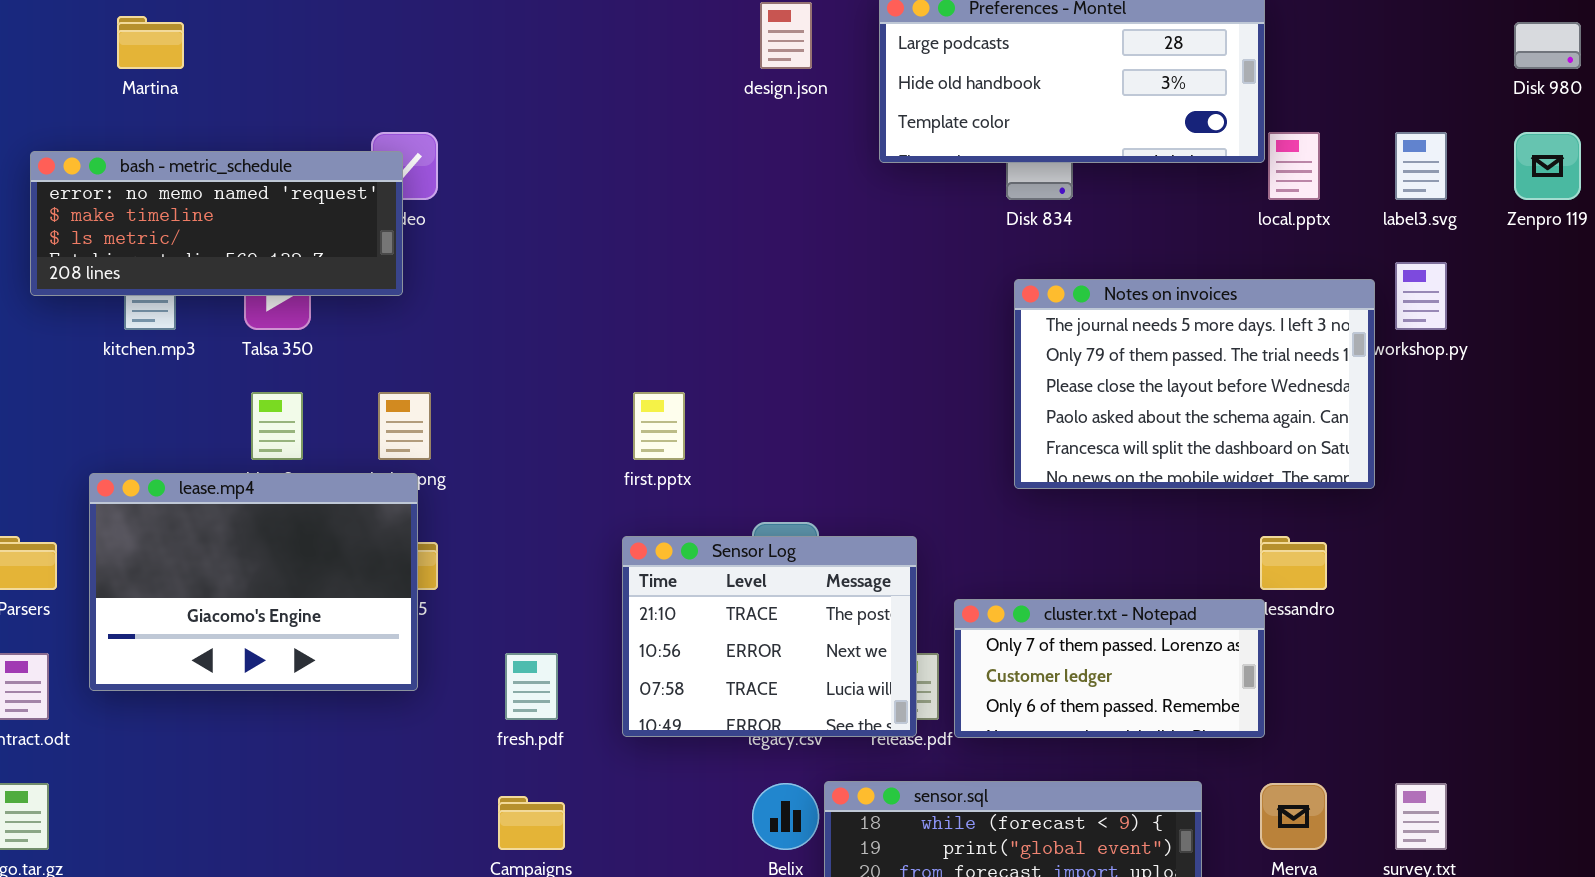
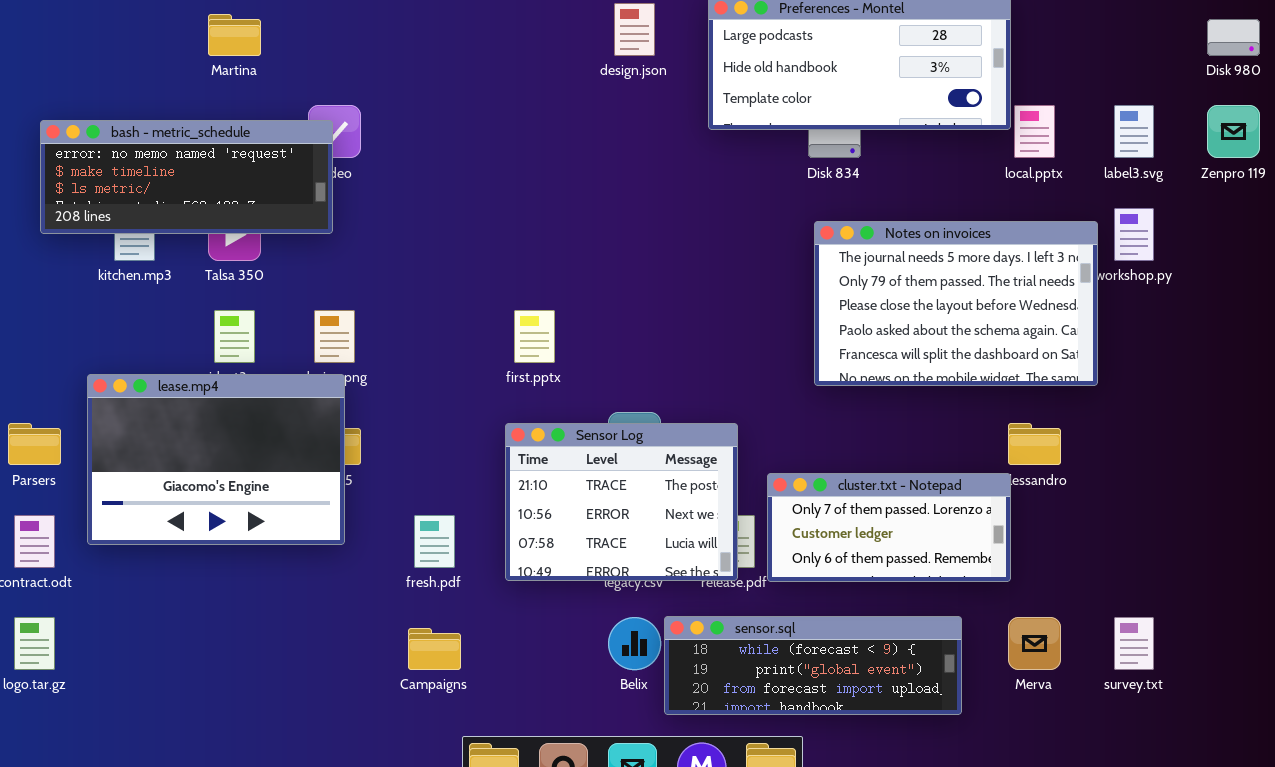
Martina: [117,16,184,69] -> [208,14,261,56], moved

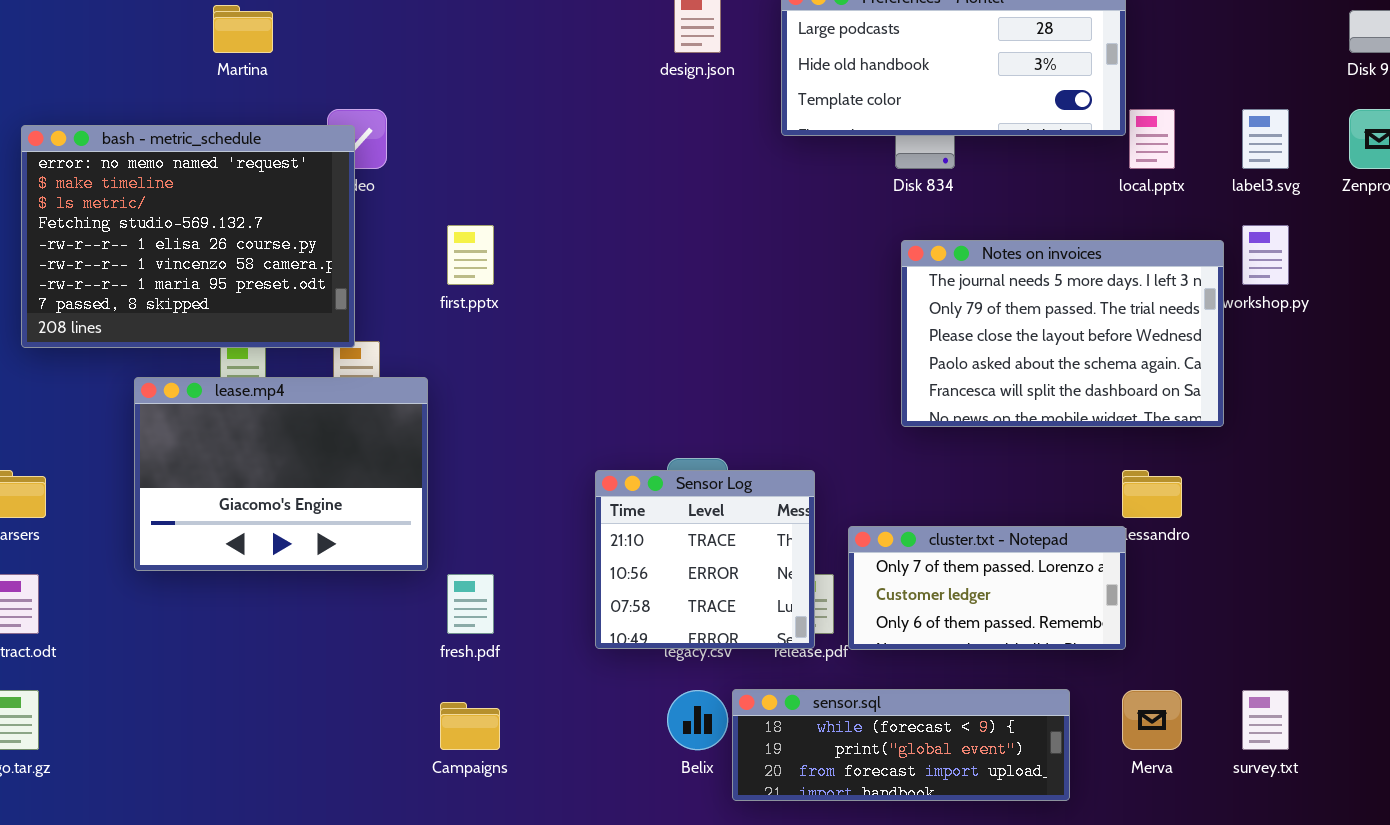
bash - metric_schedule: [40,120,333,234] -> [21,125,355,348], resized
first.pptx: [514,310,555,363] -> [447,225,494,285], moved
lease.mp4: [87,374,345,545] -> [134,377,428,571], moved
Sensor Log: [505,423,738,581] -> [595,470,815,649], resized

